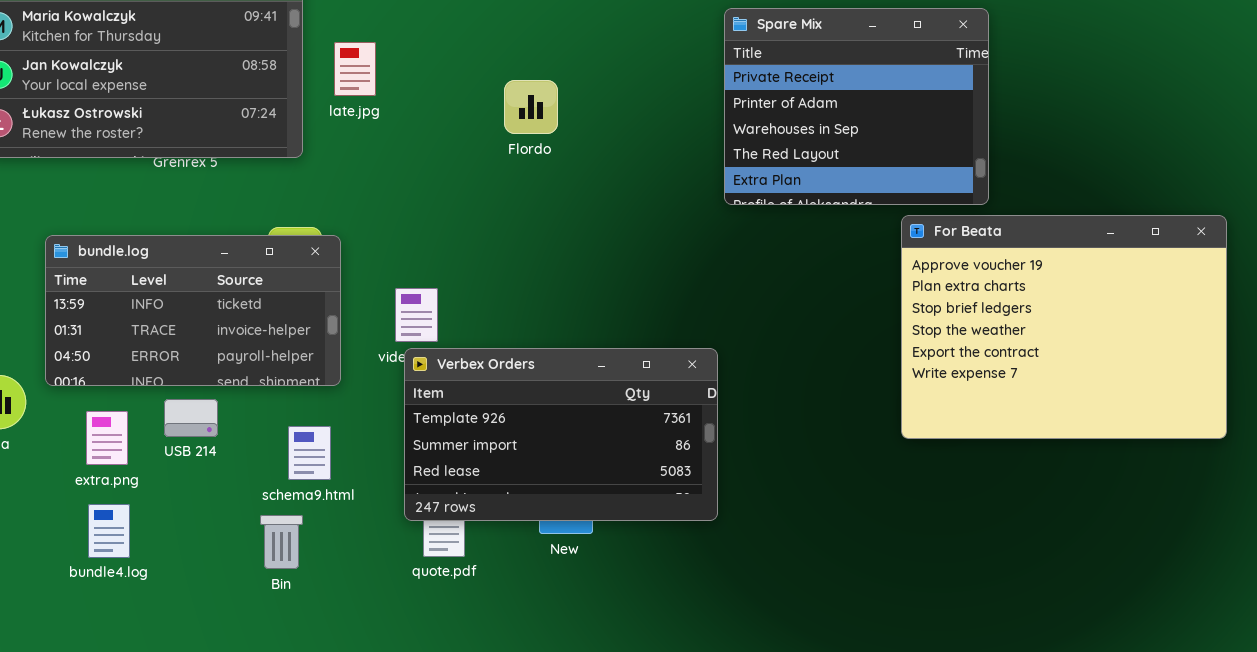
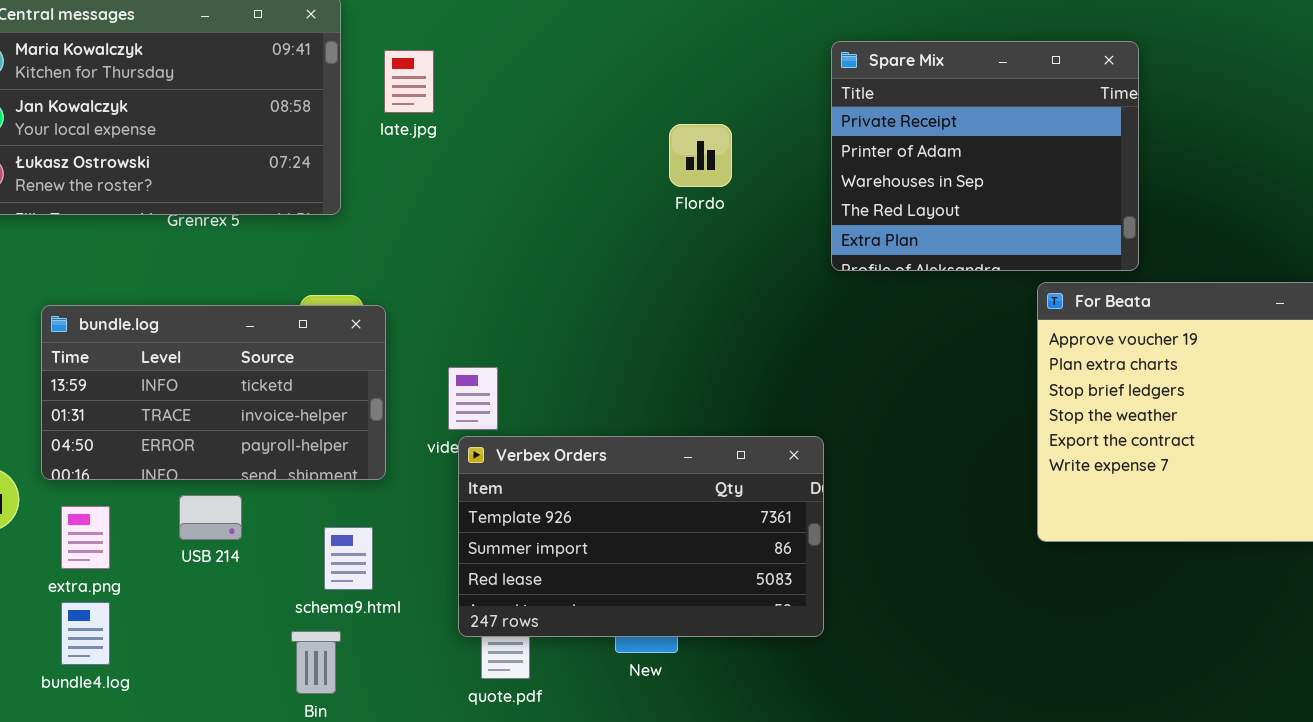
late.jpg: [334,42,376,96] -> [384,50,434,113], moved
Flordo: [504,80,558,134] -> [669,124,732,187], moved
extra.png: [86,411,128,465] -> [61,506,110,569], moved
bundle4.log: [88,504,130,558] -> [61,602,110,665], moved

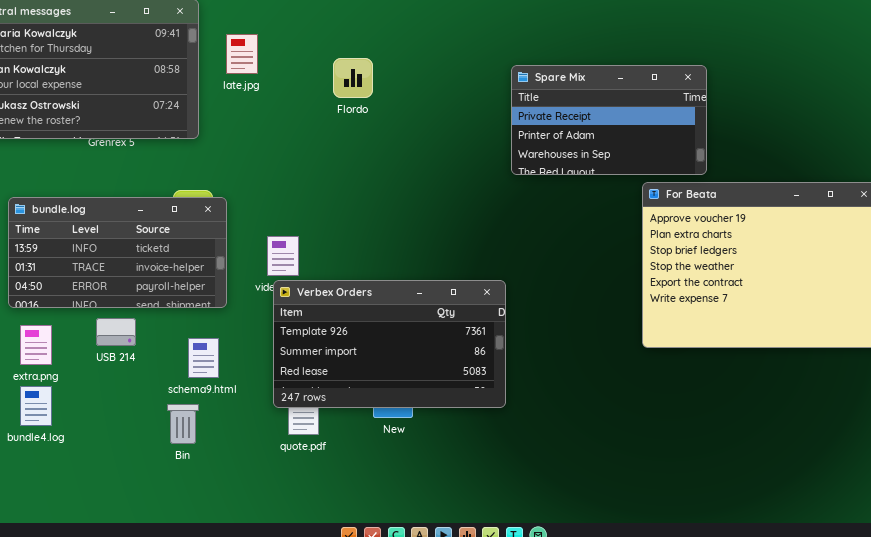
Spare Mix: [831,41,1139,271] -> [511,65,707,175], resized
Flordo: [669,124,732,187] -> [333,58,373,98], moved

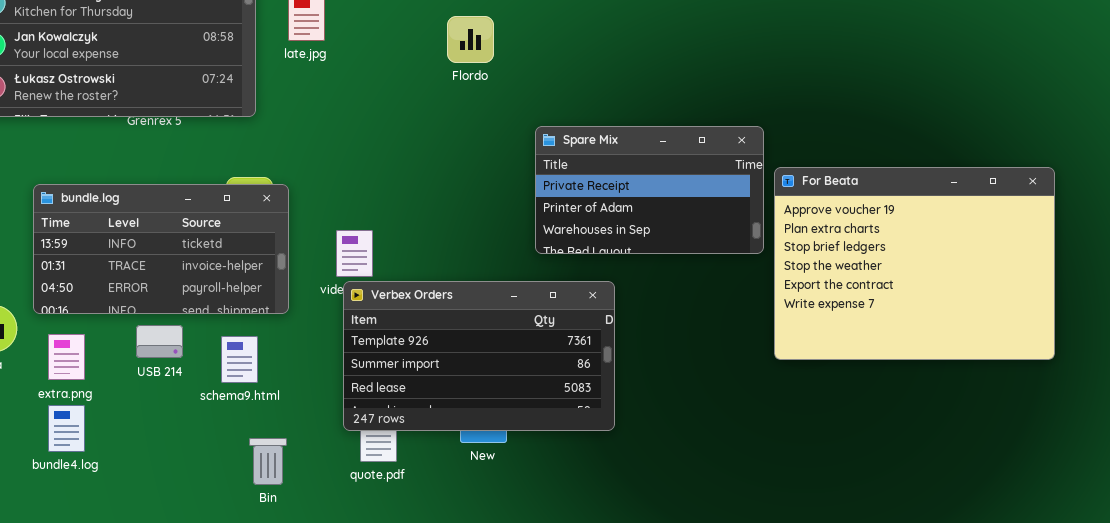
Flordo: [333,58,373,98] -> [447,16,494,63], moved
Spare Mix: [511,65,707,175] -> [535,126,764,254], moved
schema9.html: [188,338,219,378] -> [221,336,258,383], moved
Bin: [167,404,199,444] -> [249,438,287,485], moved

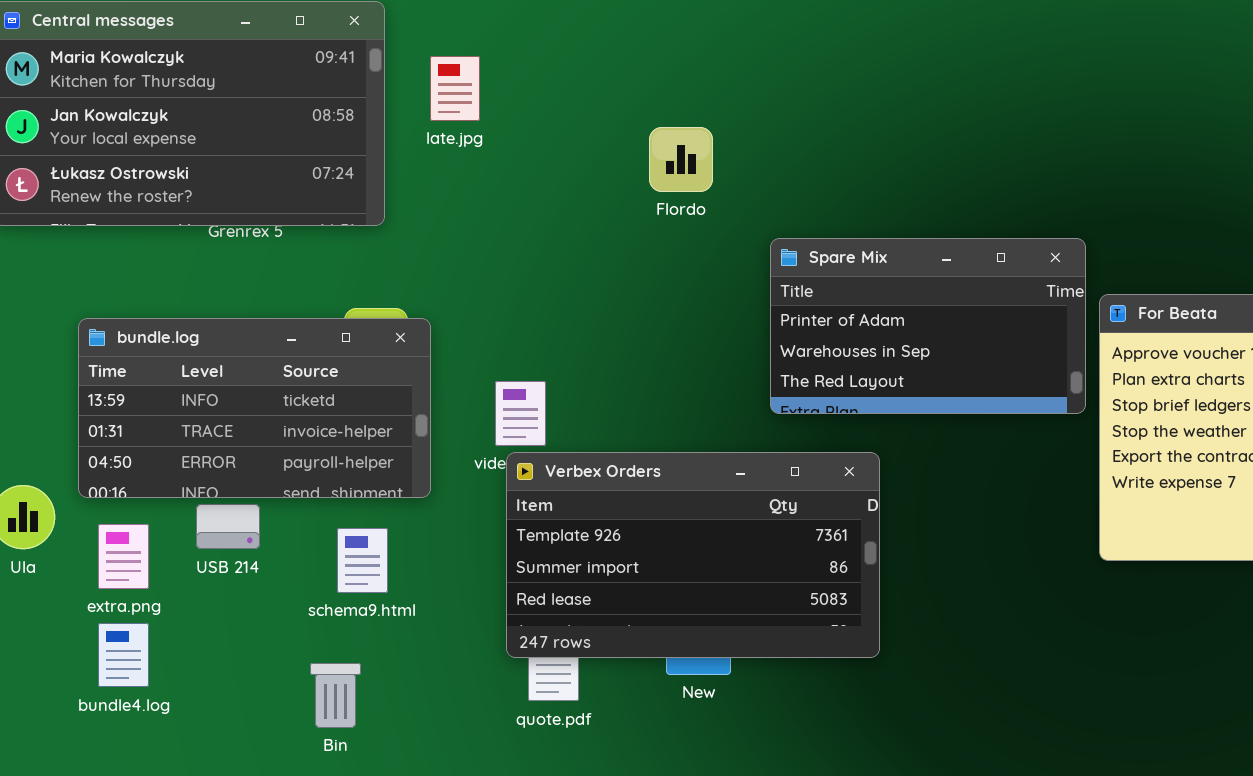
Flordo: [447,16,494,63] -> [649,127,713,192], moved
Spare Mix: [535,126,764,254] -> [770,238,1086,414], scrolled down 1 row
USB 214: [136,325,183,358] -> [196,504,260,549], moved
Bin: [249,438,287,485] -> [310,663,361,728], moved

